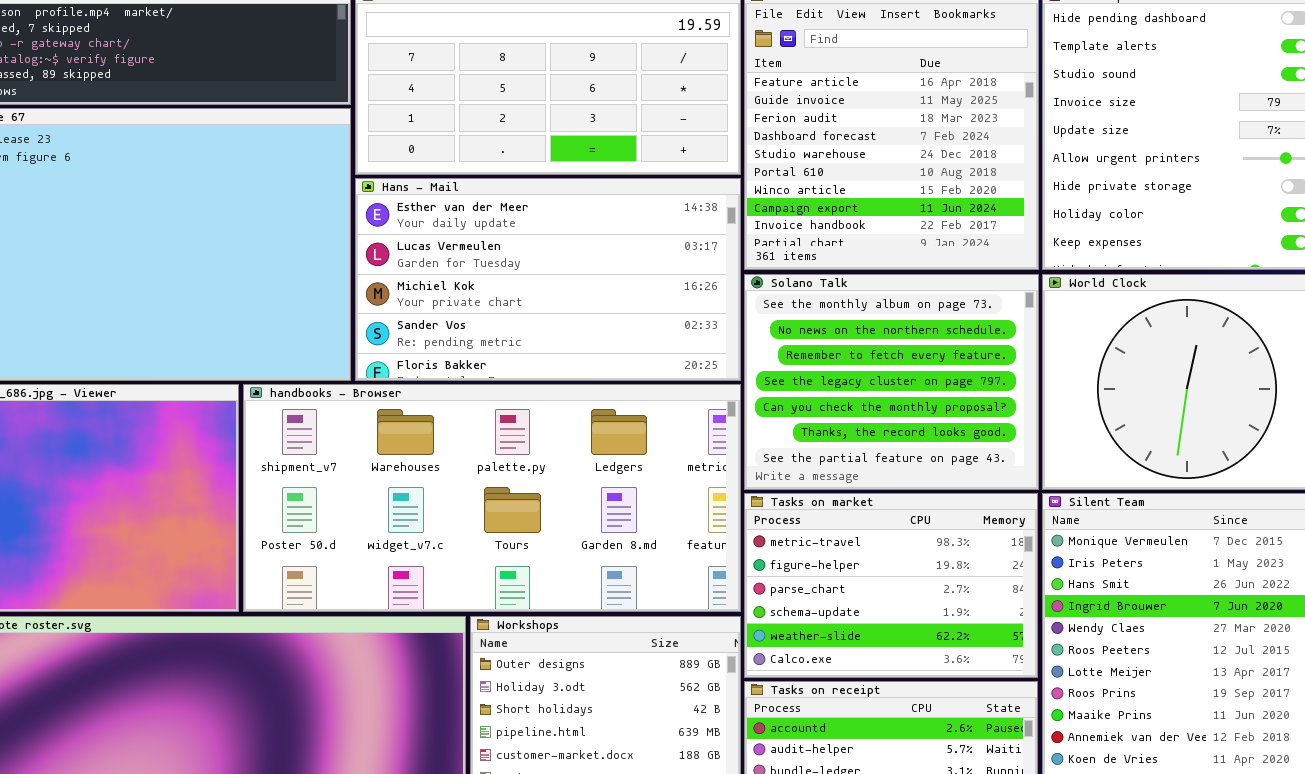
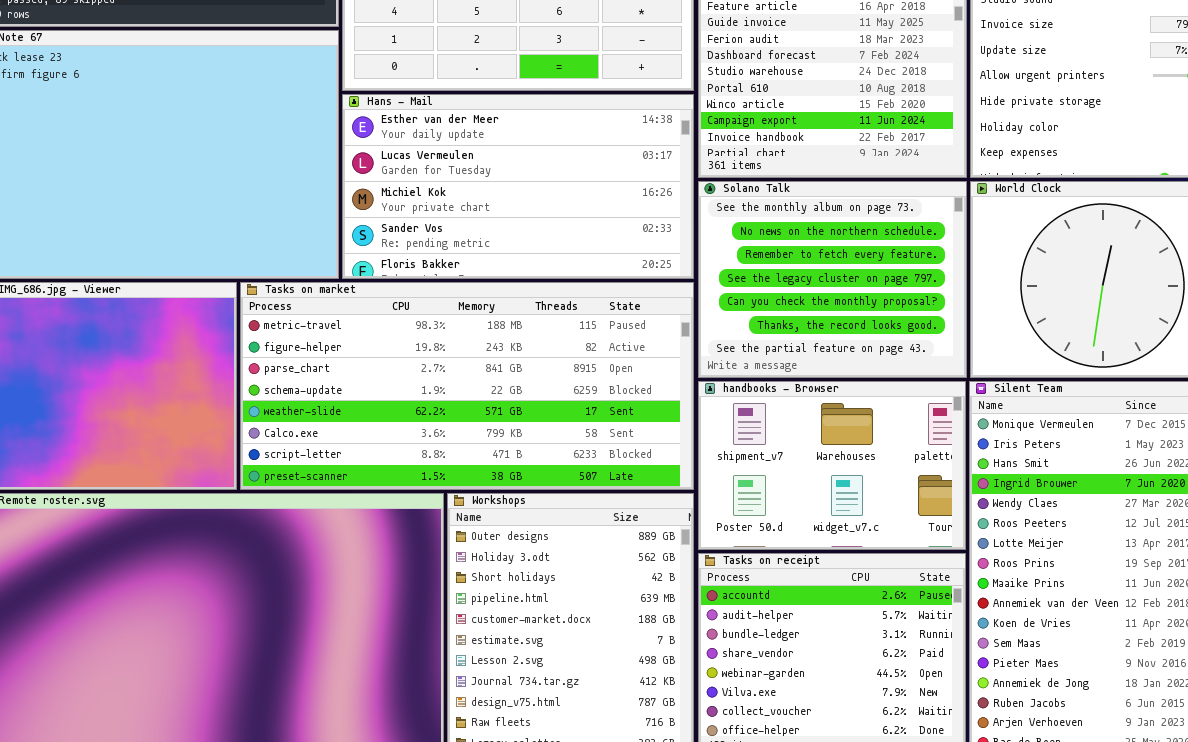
handbooks - Browser: [243,384,741,612] -> [698,381,966,550], moved, resized
Tasks on market: [744,493,1038,678] -> [240,282,694,490], moved, resized

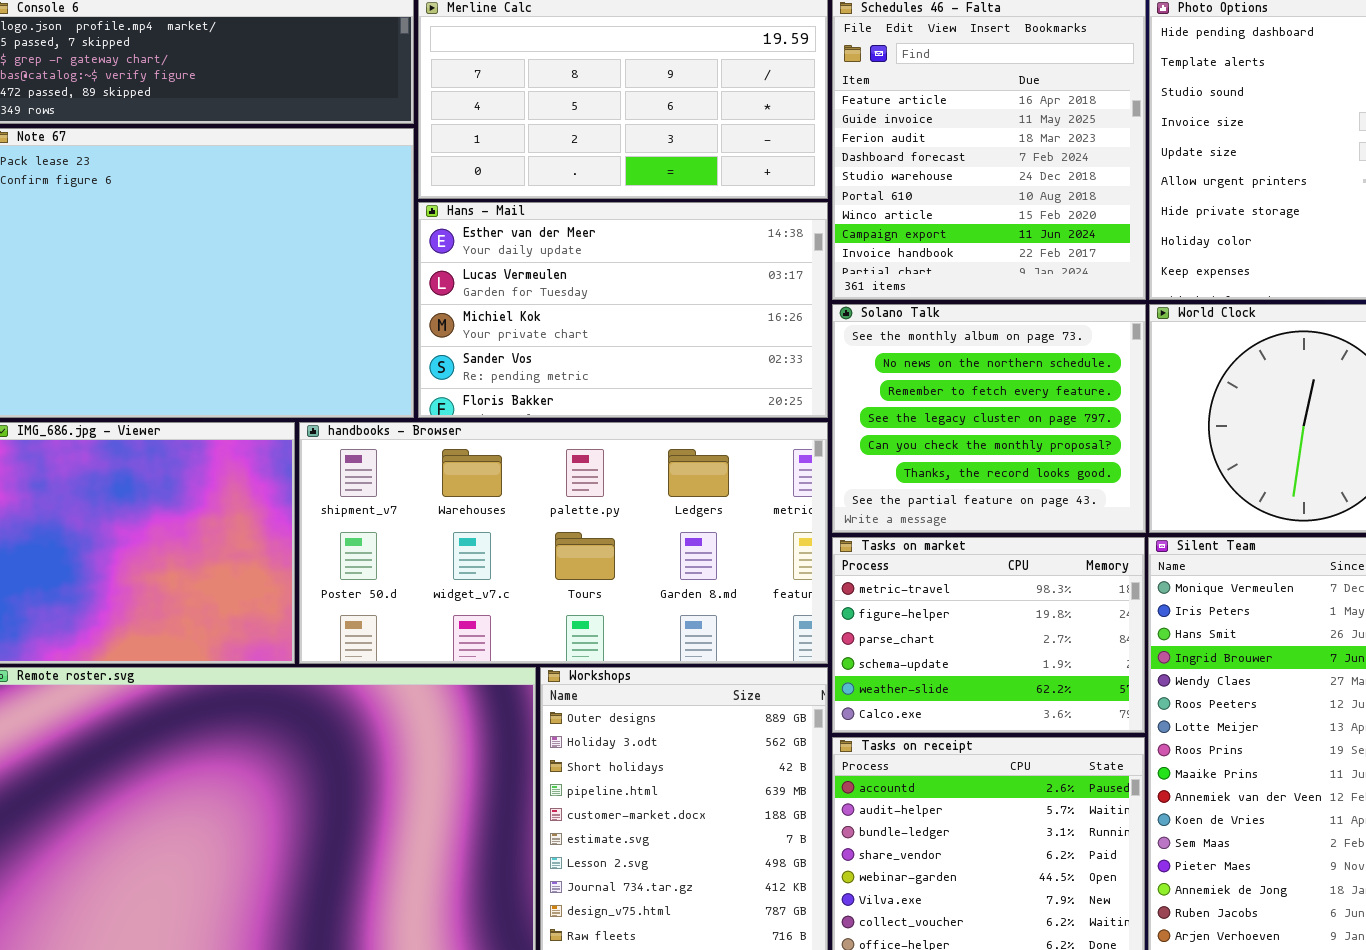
Tasks on market: [240,282,694,490] -> [832,537,1145,733], moved, resized
handbooks - Browser: [698,381,966,550] -> [299,422,828,664], moved, resized

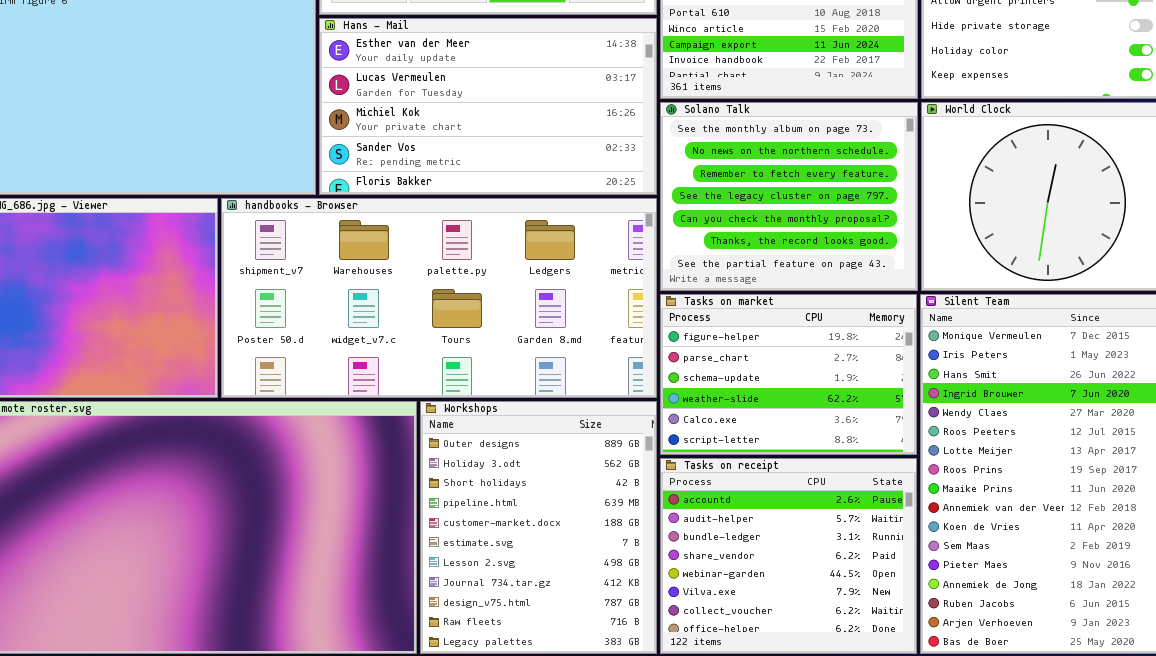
Tasks on market: [832,537,1145,733] -> [660,294,917,455], scrolled down 1 row

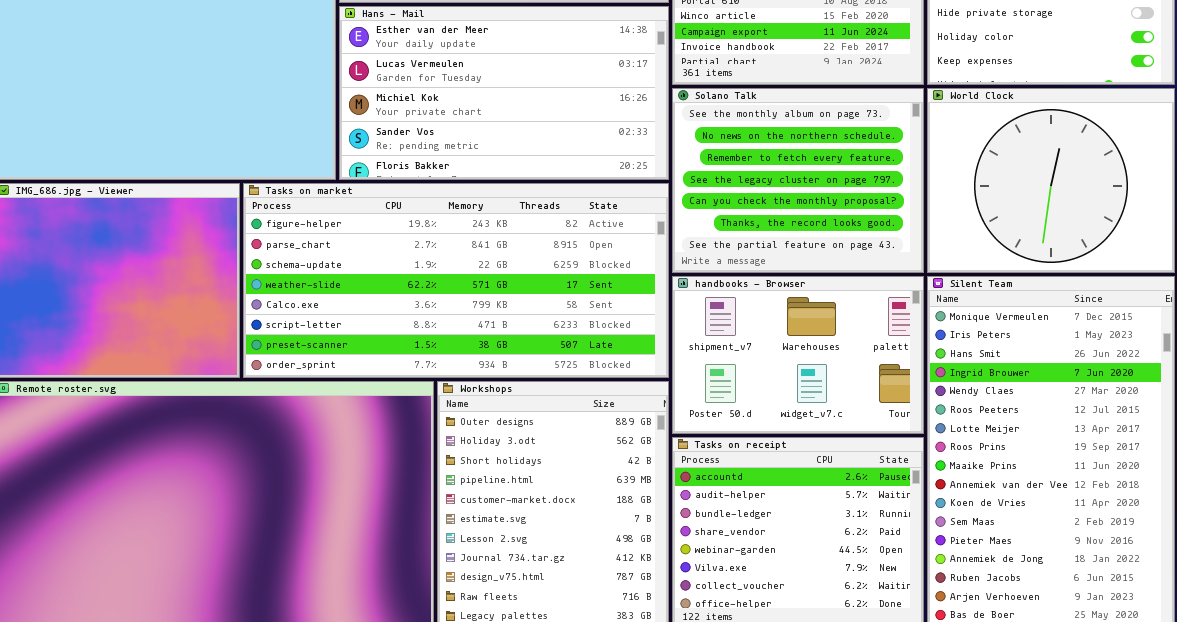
handbooks - Browser: [221,198,657,398] -> [672,276,924,434], moved, resized
Tasks on market: [660,294,917,455] -> [243,183,669,378], moved, resized

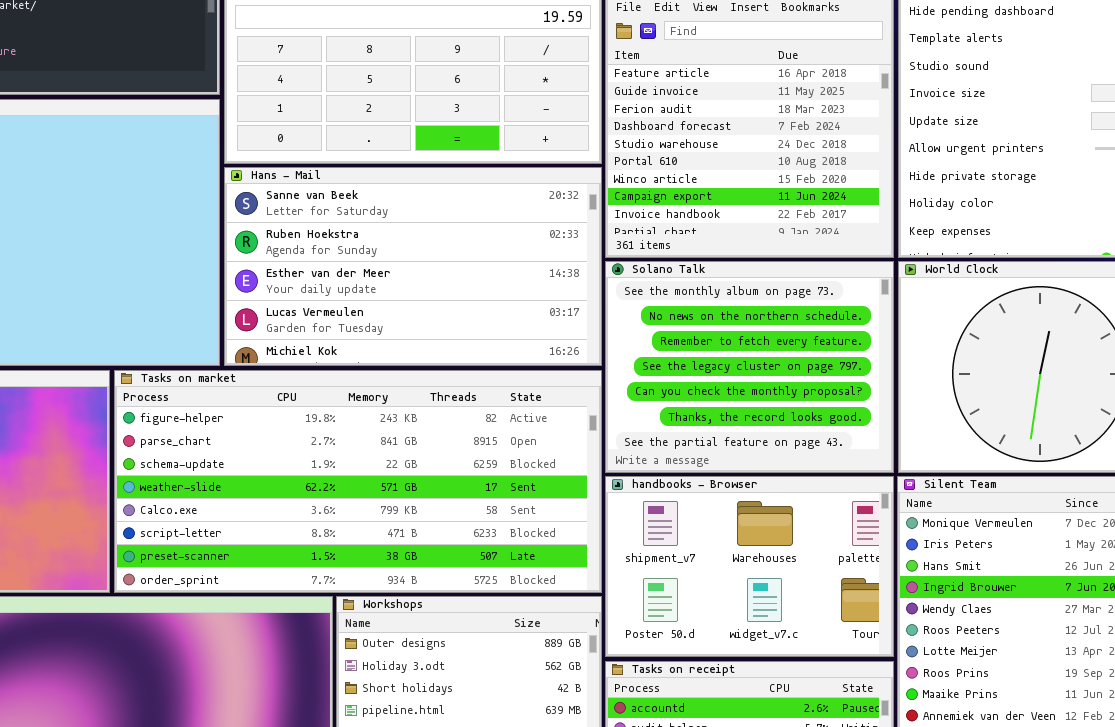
Hans - Mail: [339,6,669,180] -> [224,167,602,366], scrolled up 2 rows

